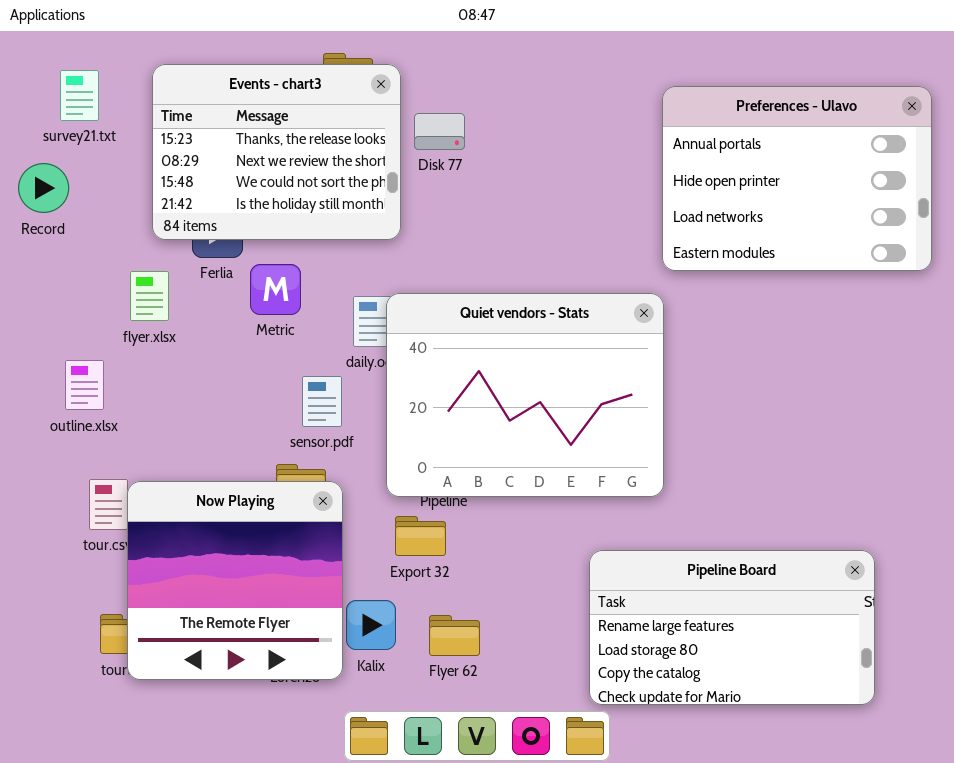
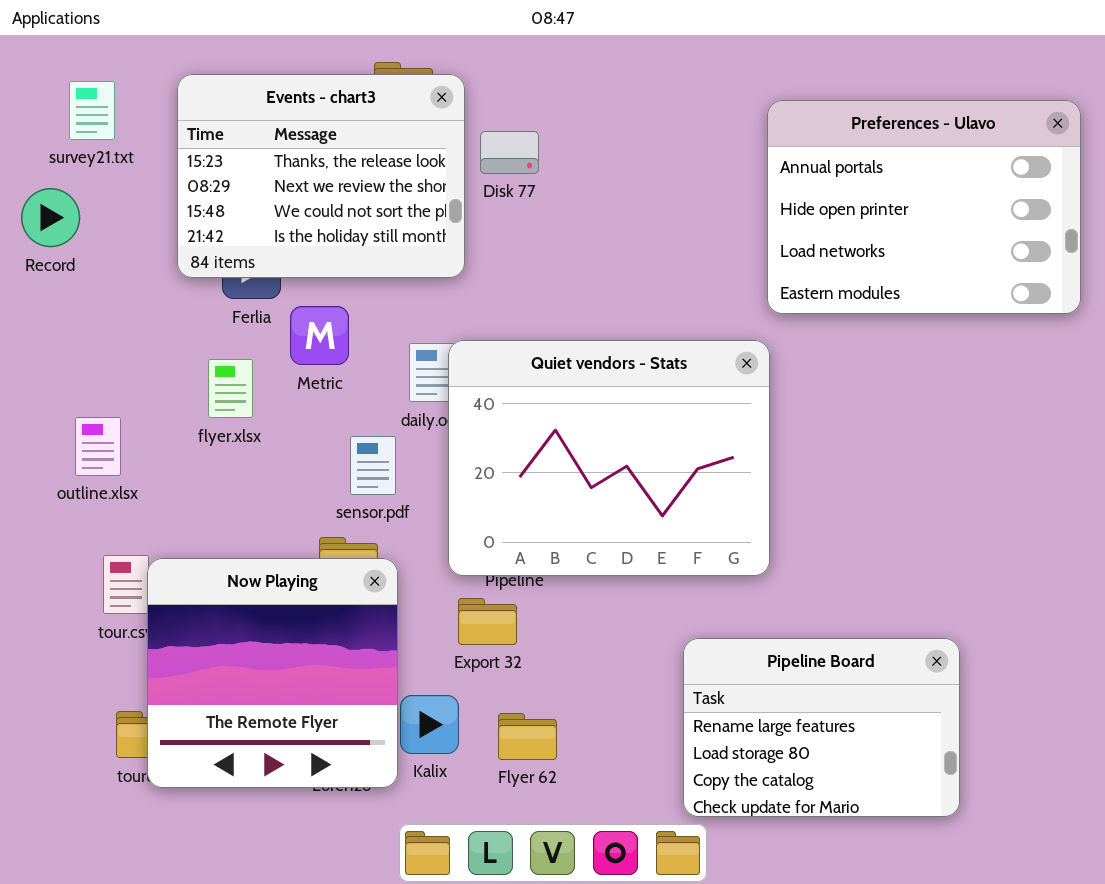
flyer.xlsx: [130,271,169,321] -> [208,359,253,418], moved
Pipeline Board: [589,550,875,705] -> [683,638,960,817], resized

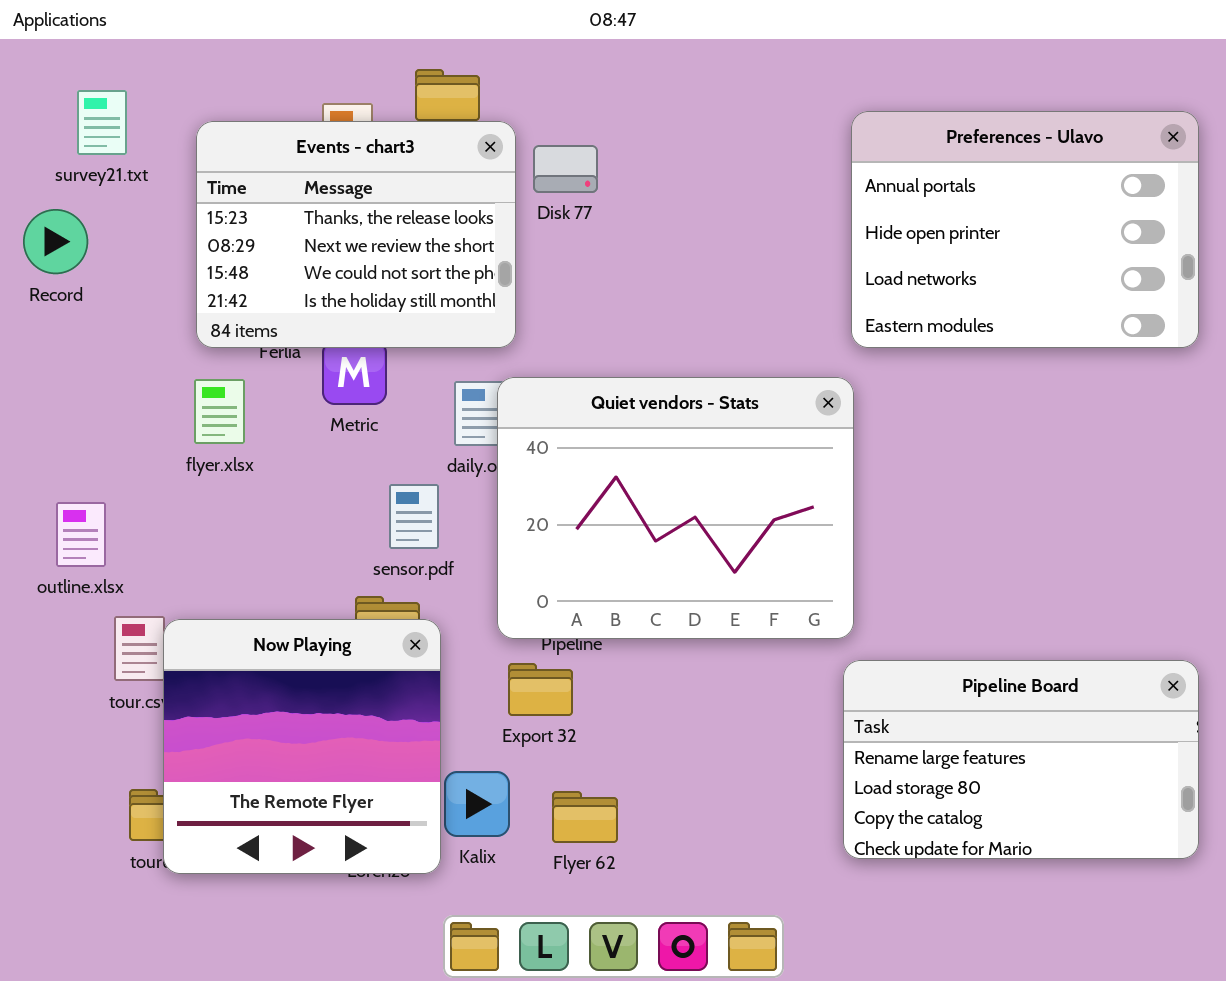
Events - chart3: [177,74,465,278] -> [196,121,516,348], moved
flyer.xlsx: [208,359,253,418] -> [194,379,245,444], moved
outline.xlsx: [75,417,121,476] -> [56,502,106,567], moved
Pipeline Board: [683,638,960,817] -> [843,660,1199,859], moved, resized

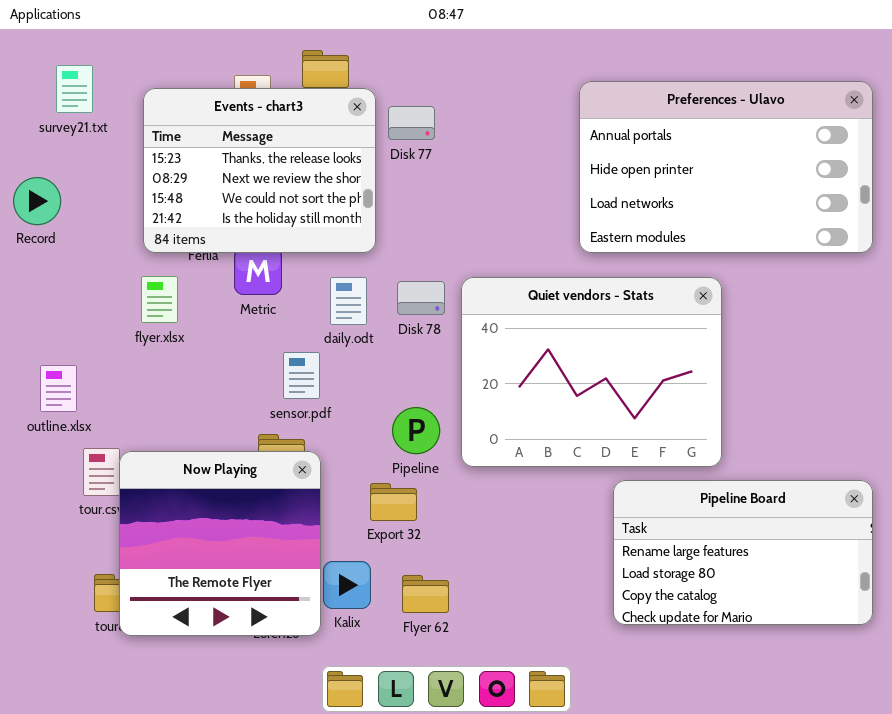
Preferences - Ulavo: [851,111,1199,348] -> [579,81,873,253], resized
Record: [23,209,88,274] -> [13,177,61,225], moved
Quiet vendors - Stats: [497,377,854,639] -> [461,277,722,467], moved

